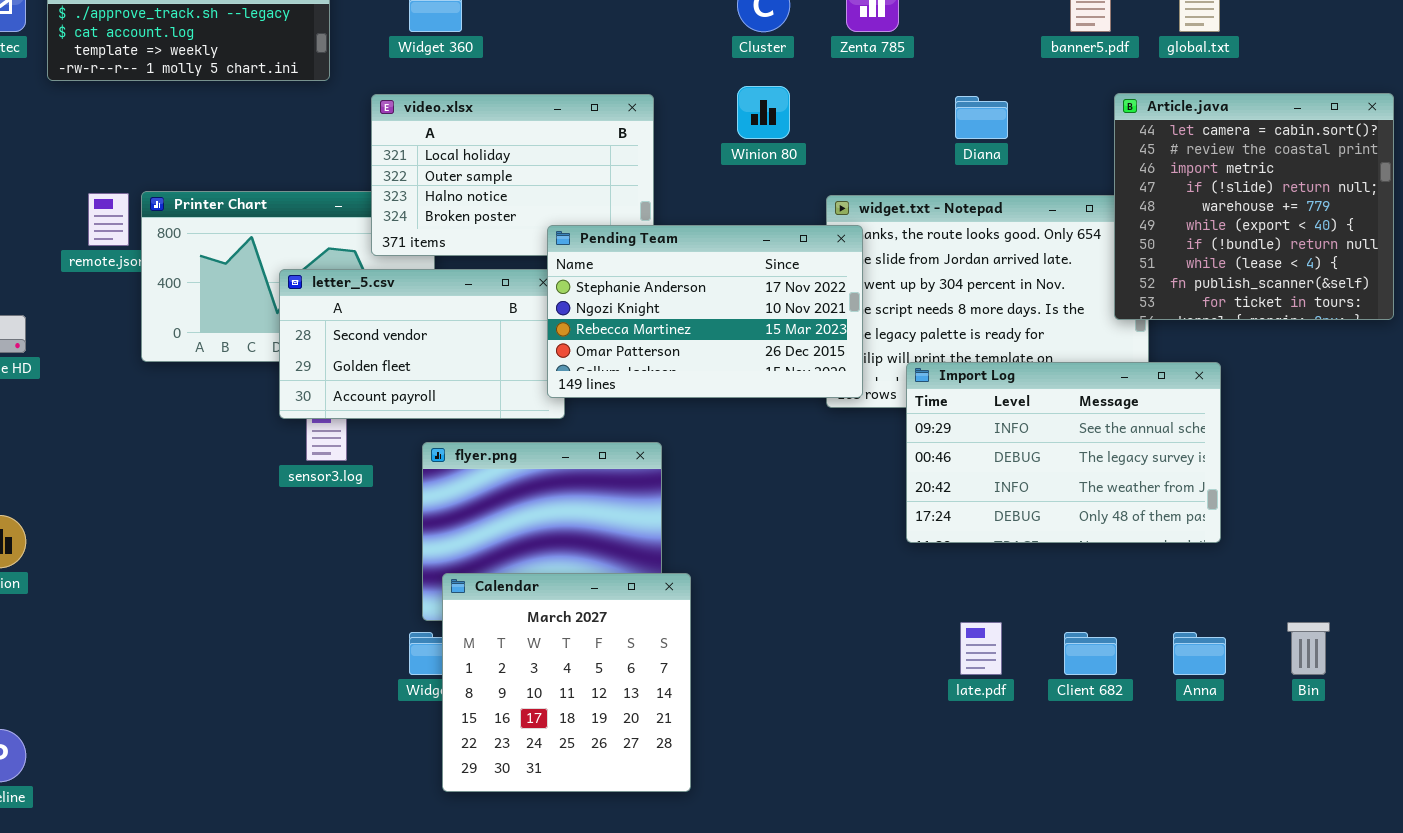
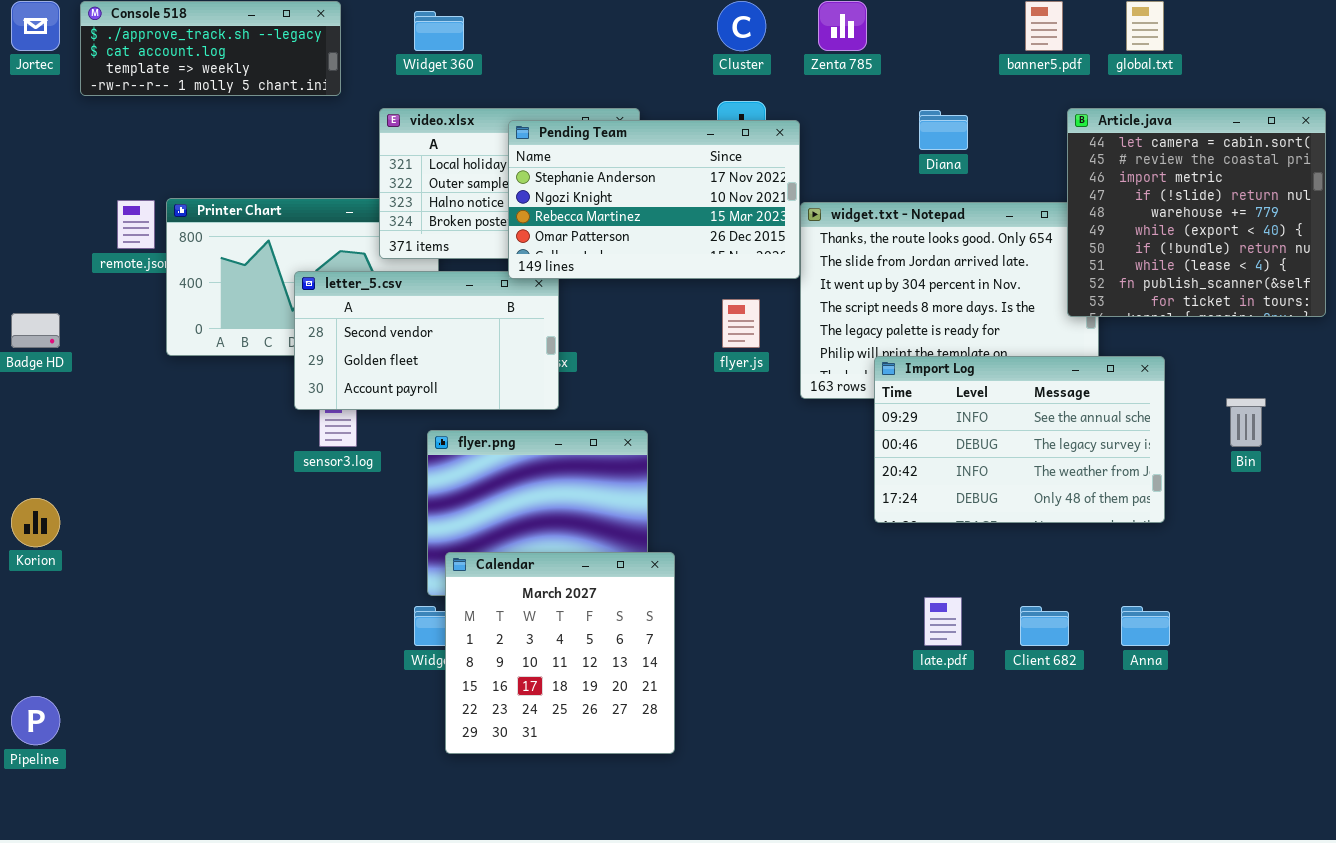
Pending Team: [547,225,863,398] -> [508,120,800,279], moved
Bin: [1287,622,1330,675] -> [1226,398,1266,447], moved

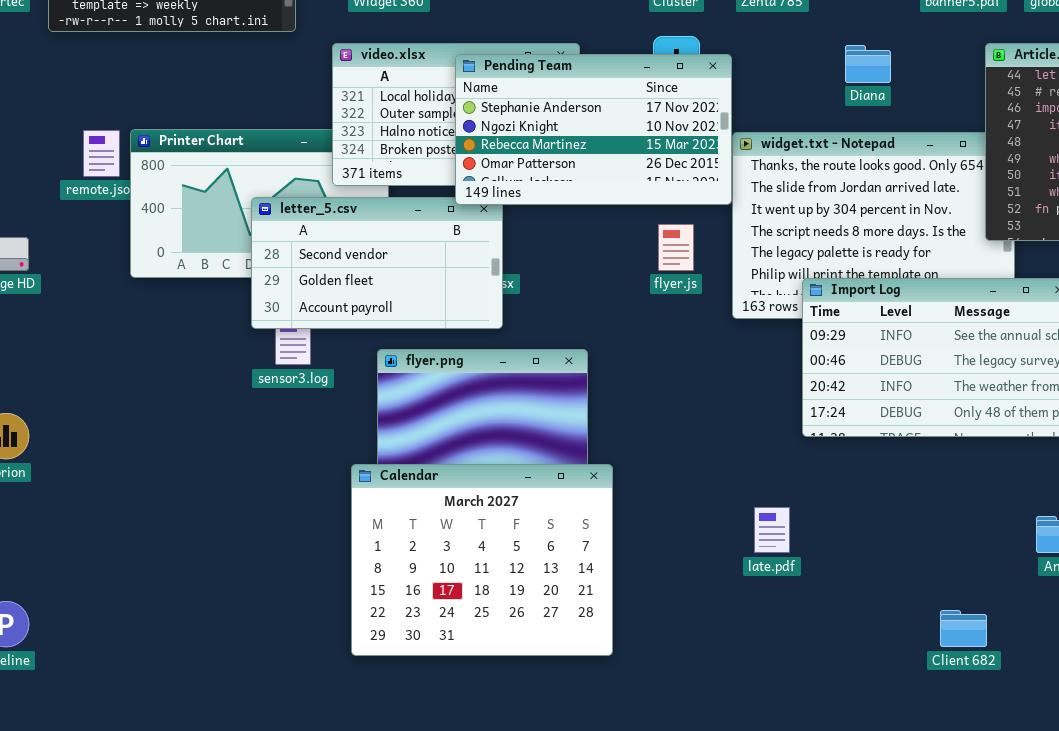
Calendar: [445,552,675,754] -> [351,464,613,656], resized
late.pdf: [924,597,962,646] -> [754,507,790,553], moved
Client 682: [1020,606,1069,646] -> [940,610,987,647], moved

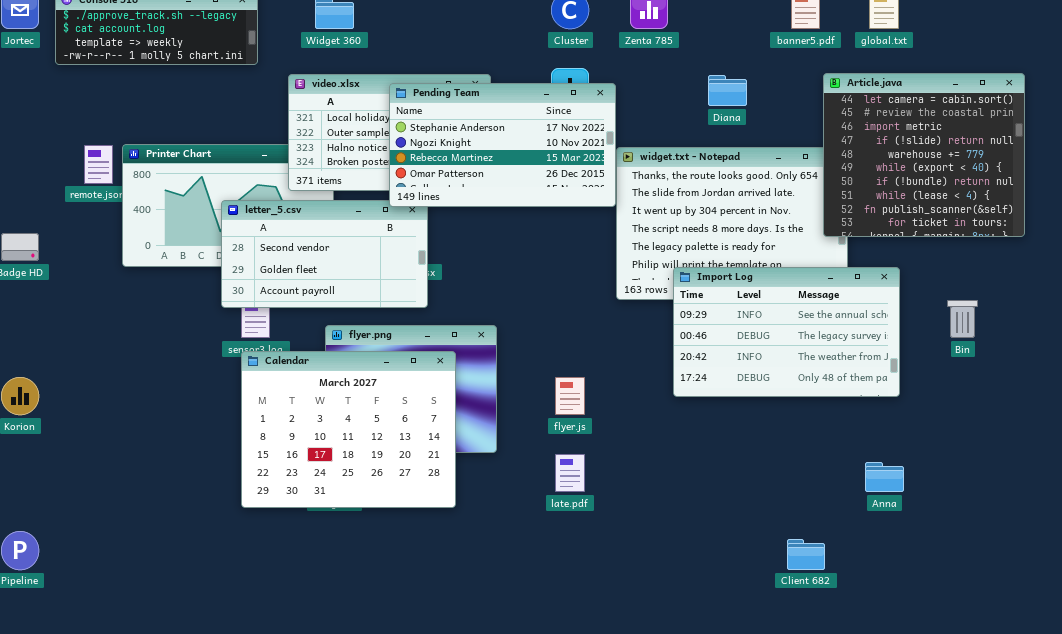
flyer.js: [658,224,694,271] -> [555,377,585,415], moved
Calendar: [351,464,613,656] -> [241,351,456,508], moved
late.pdf: [754,507,790,553] -> [555,454,585,492], moved

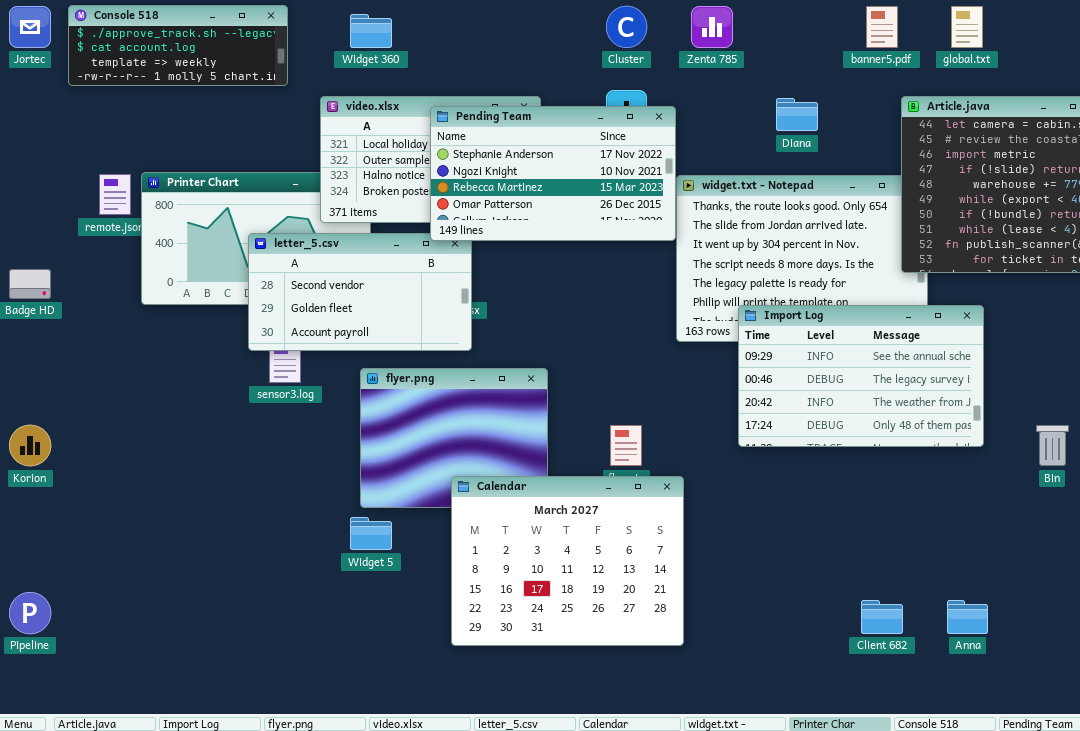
Bin: [947,300,978,338] -> [1036,425,1069,466], moved
Calendar: [241,351,456,508] -> [451,476,684,646], moved
Anna: [865,462,904,492] -> [947,600,988,634], moved

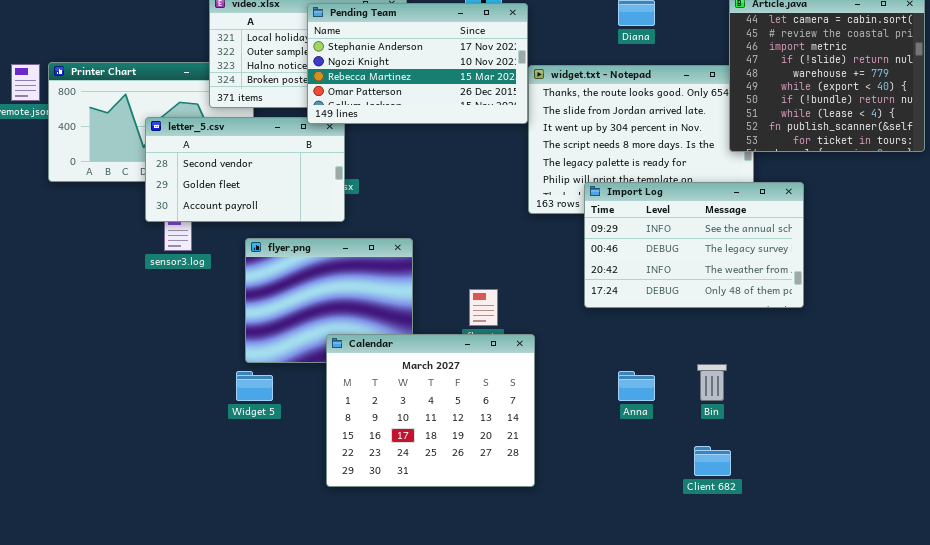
Bin: [1036,425,1069,466] -> [697,364,727,401], moved
Anna: [947,600,988,634] -> [618,371,655,401], moved

